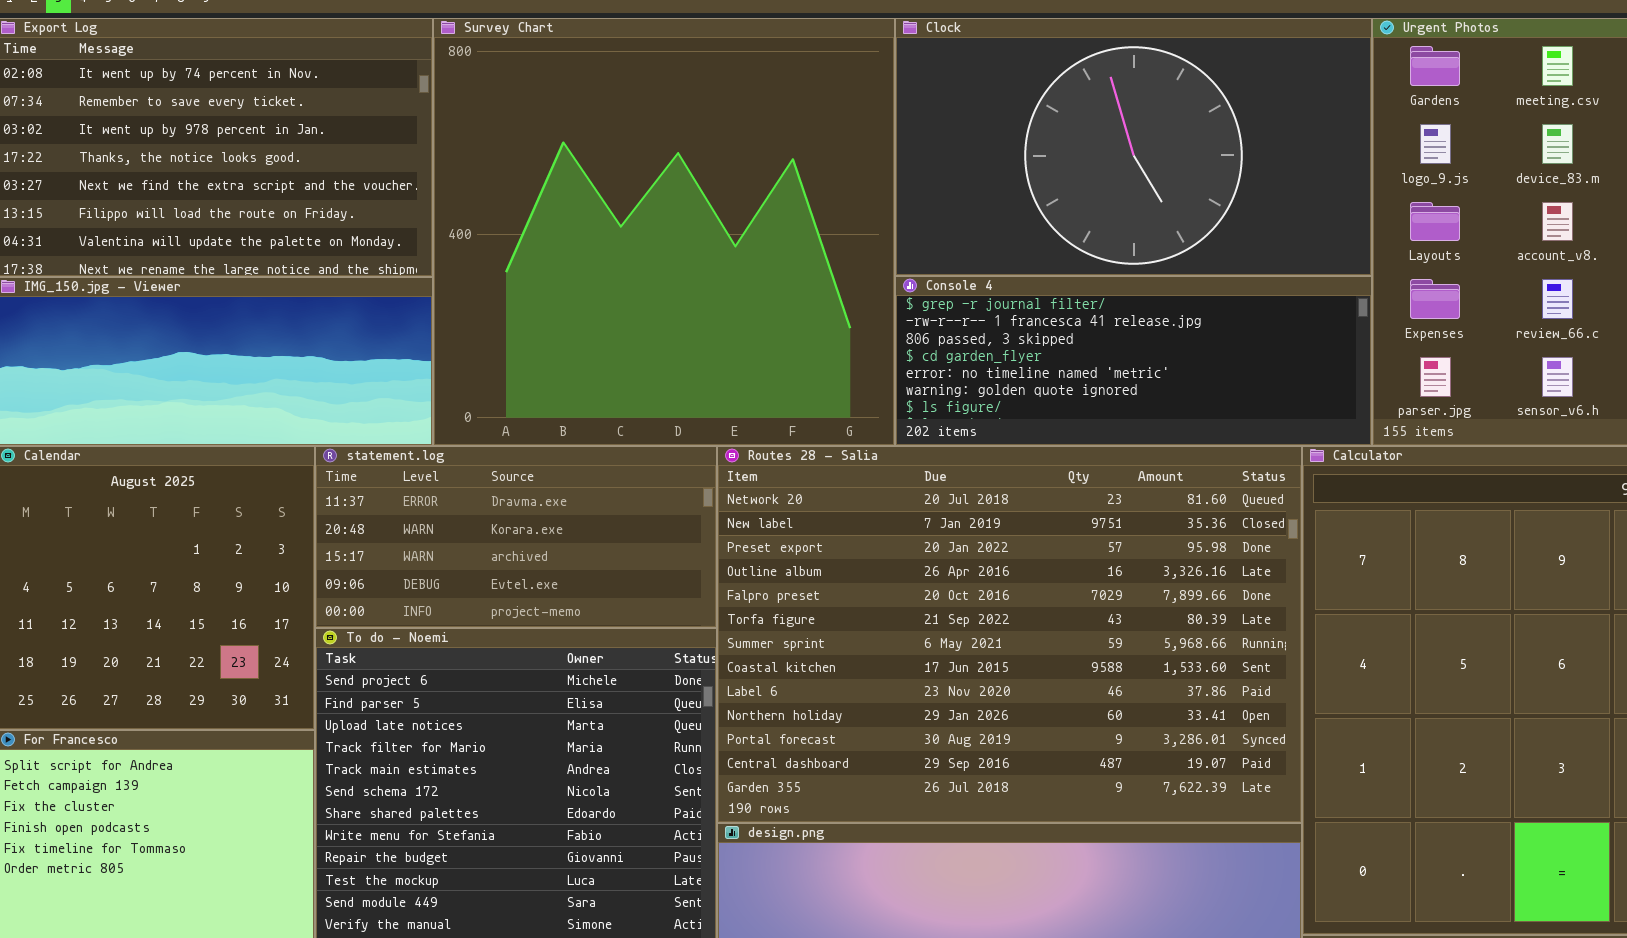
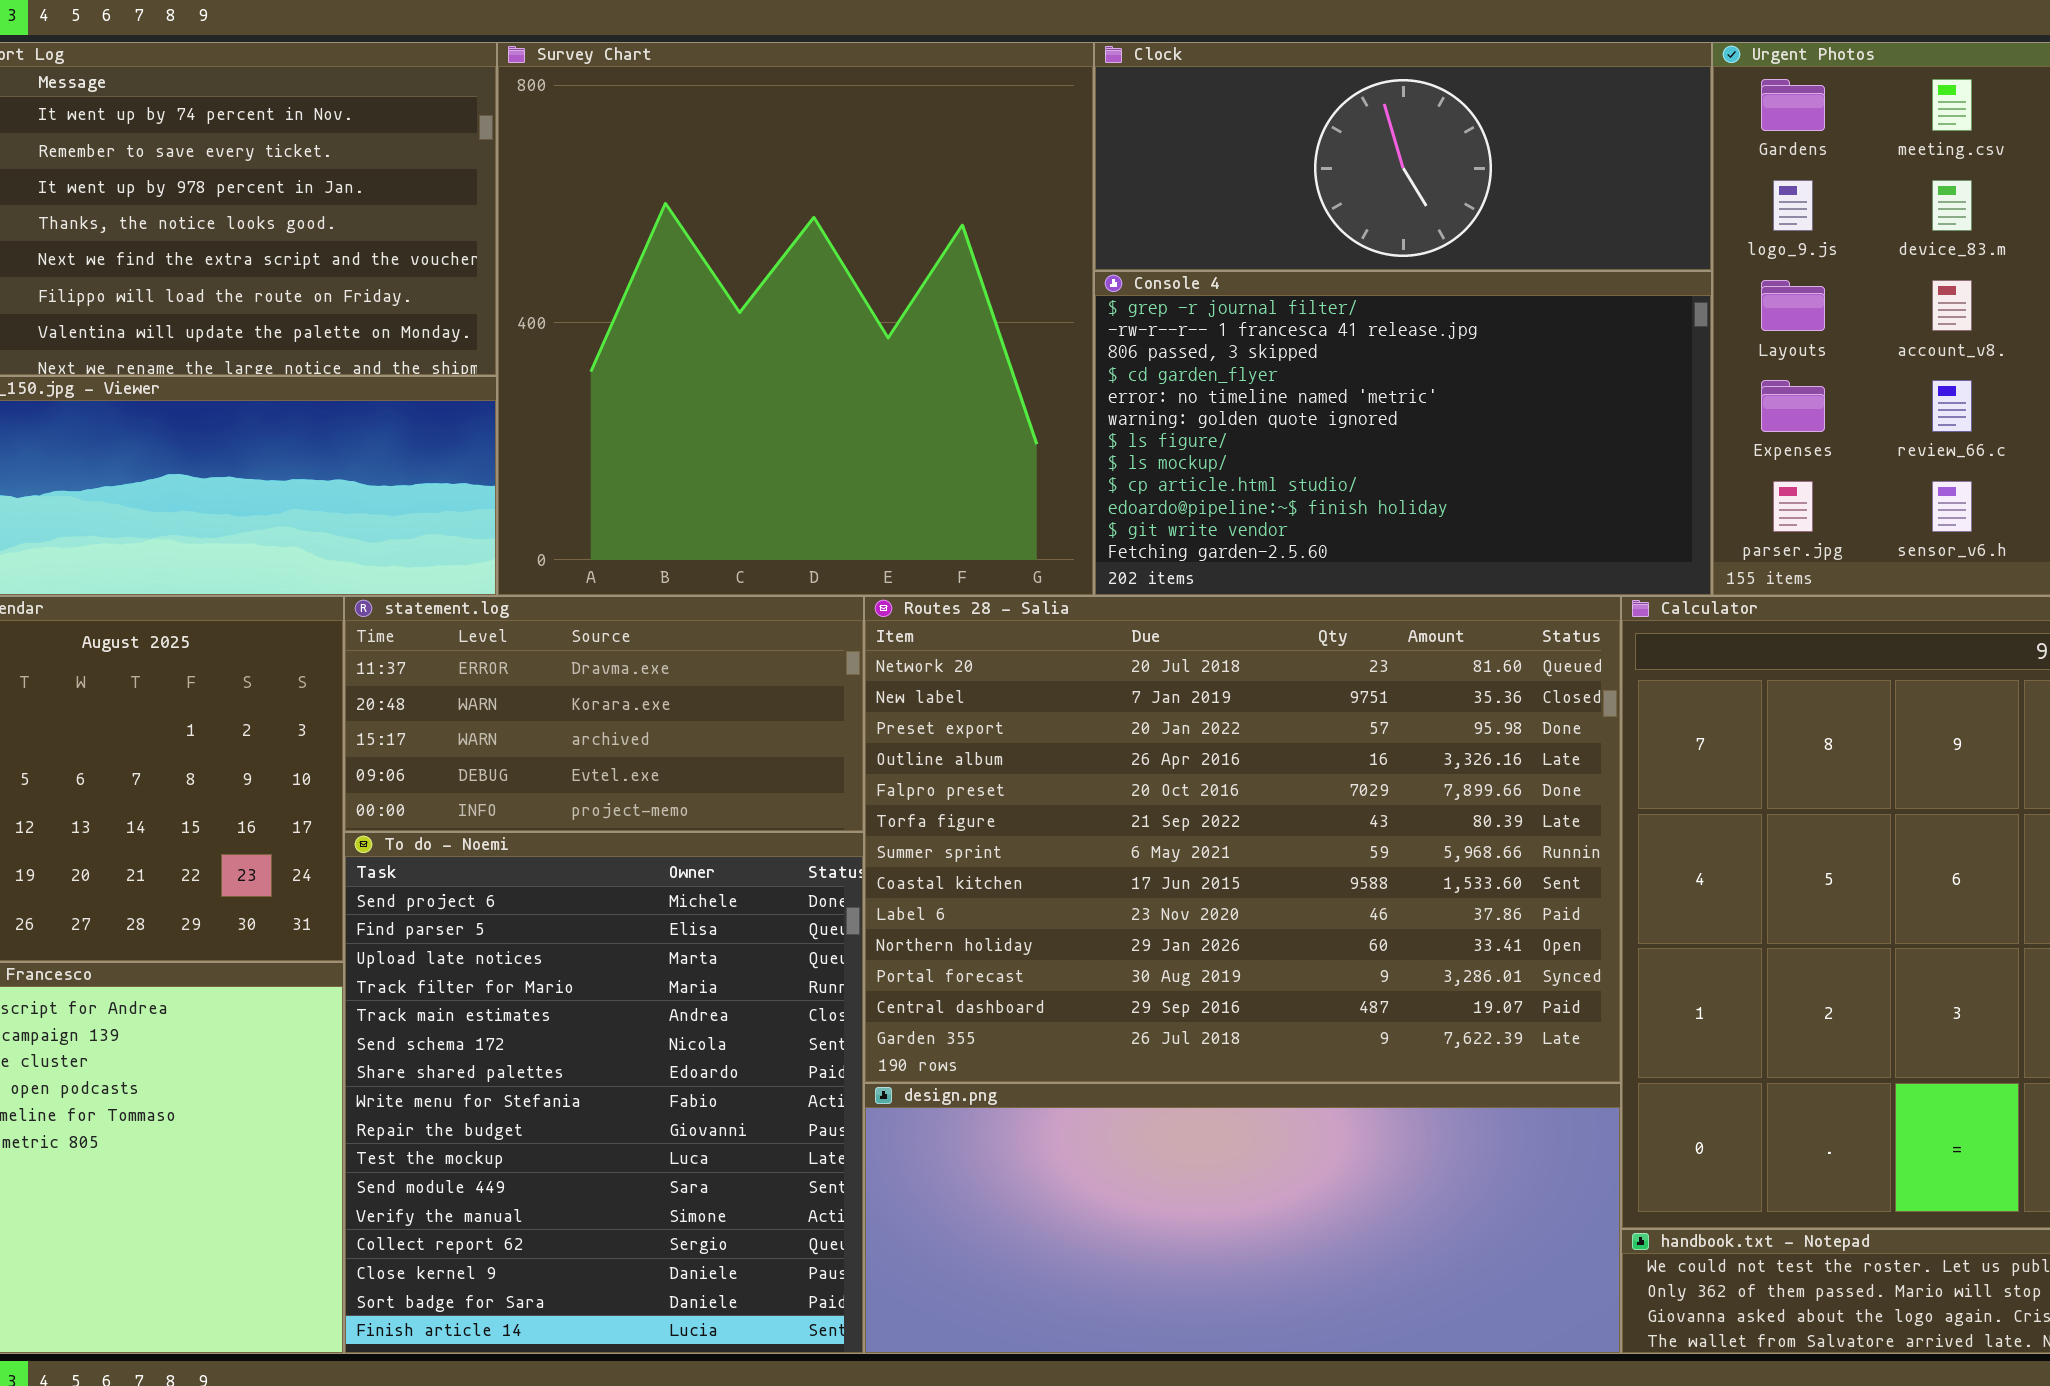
Clock: [895,18,1372,276] -> [1094,42,1712,271], resized
Console 4: [895,276,1372,446] -> [1094,271,1712,596], resized

